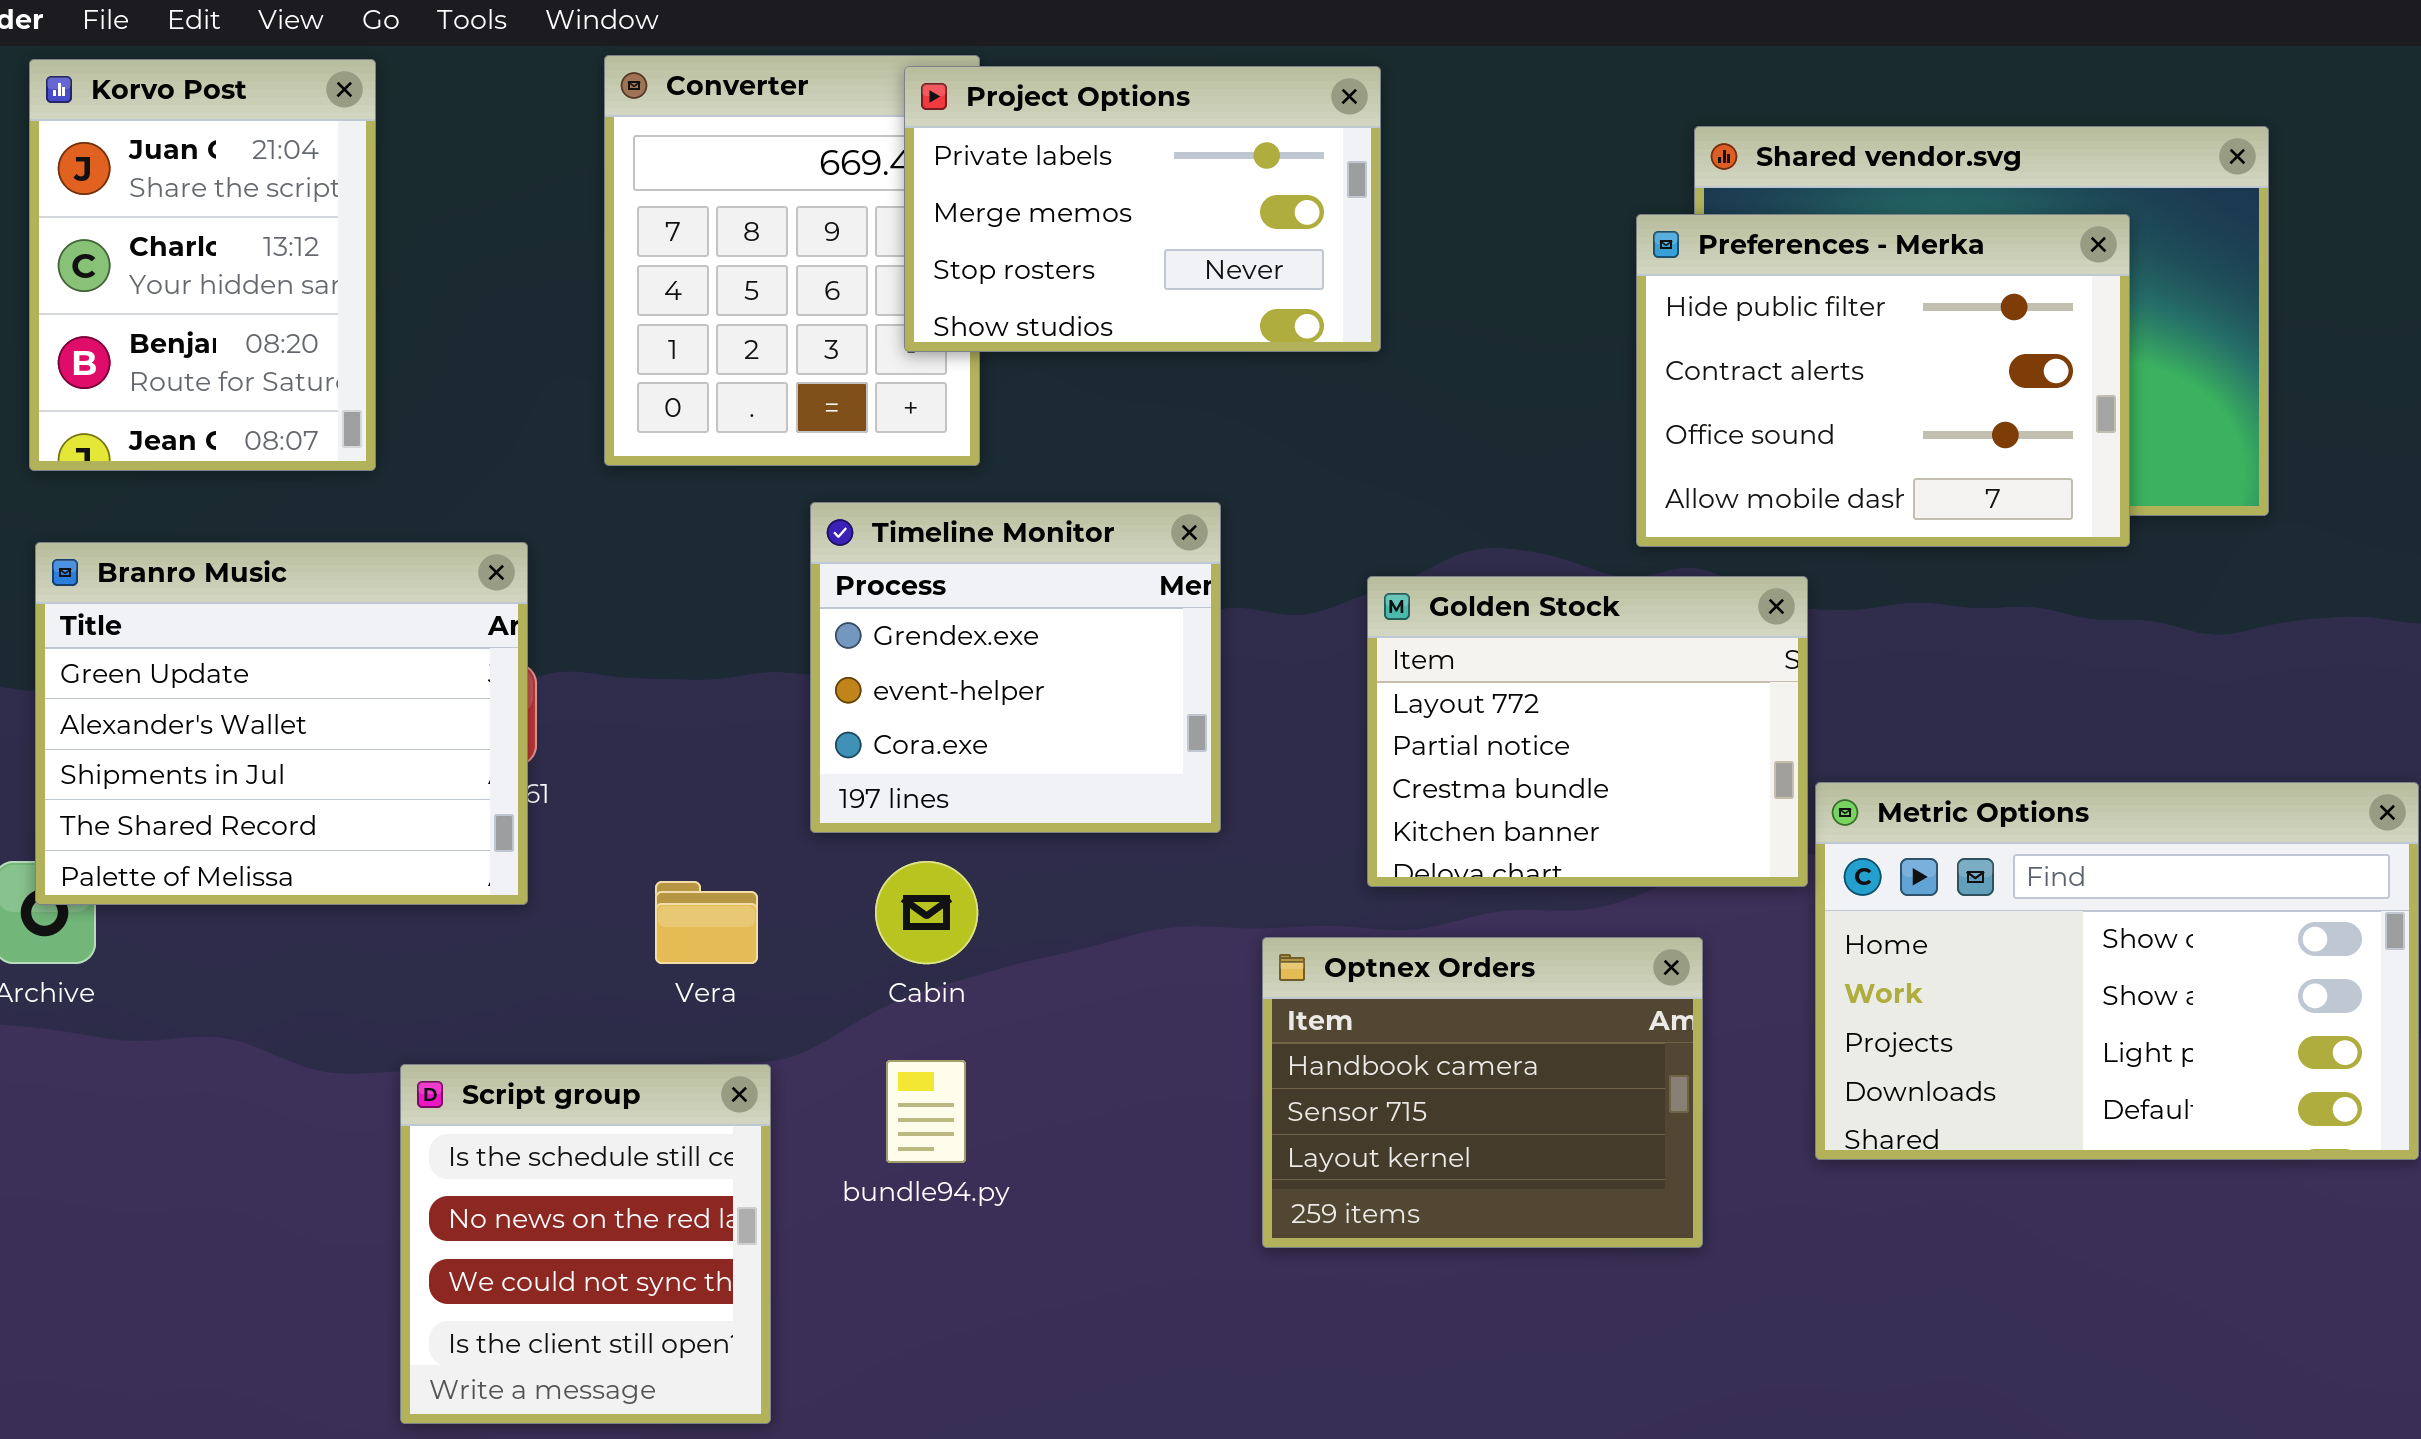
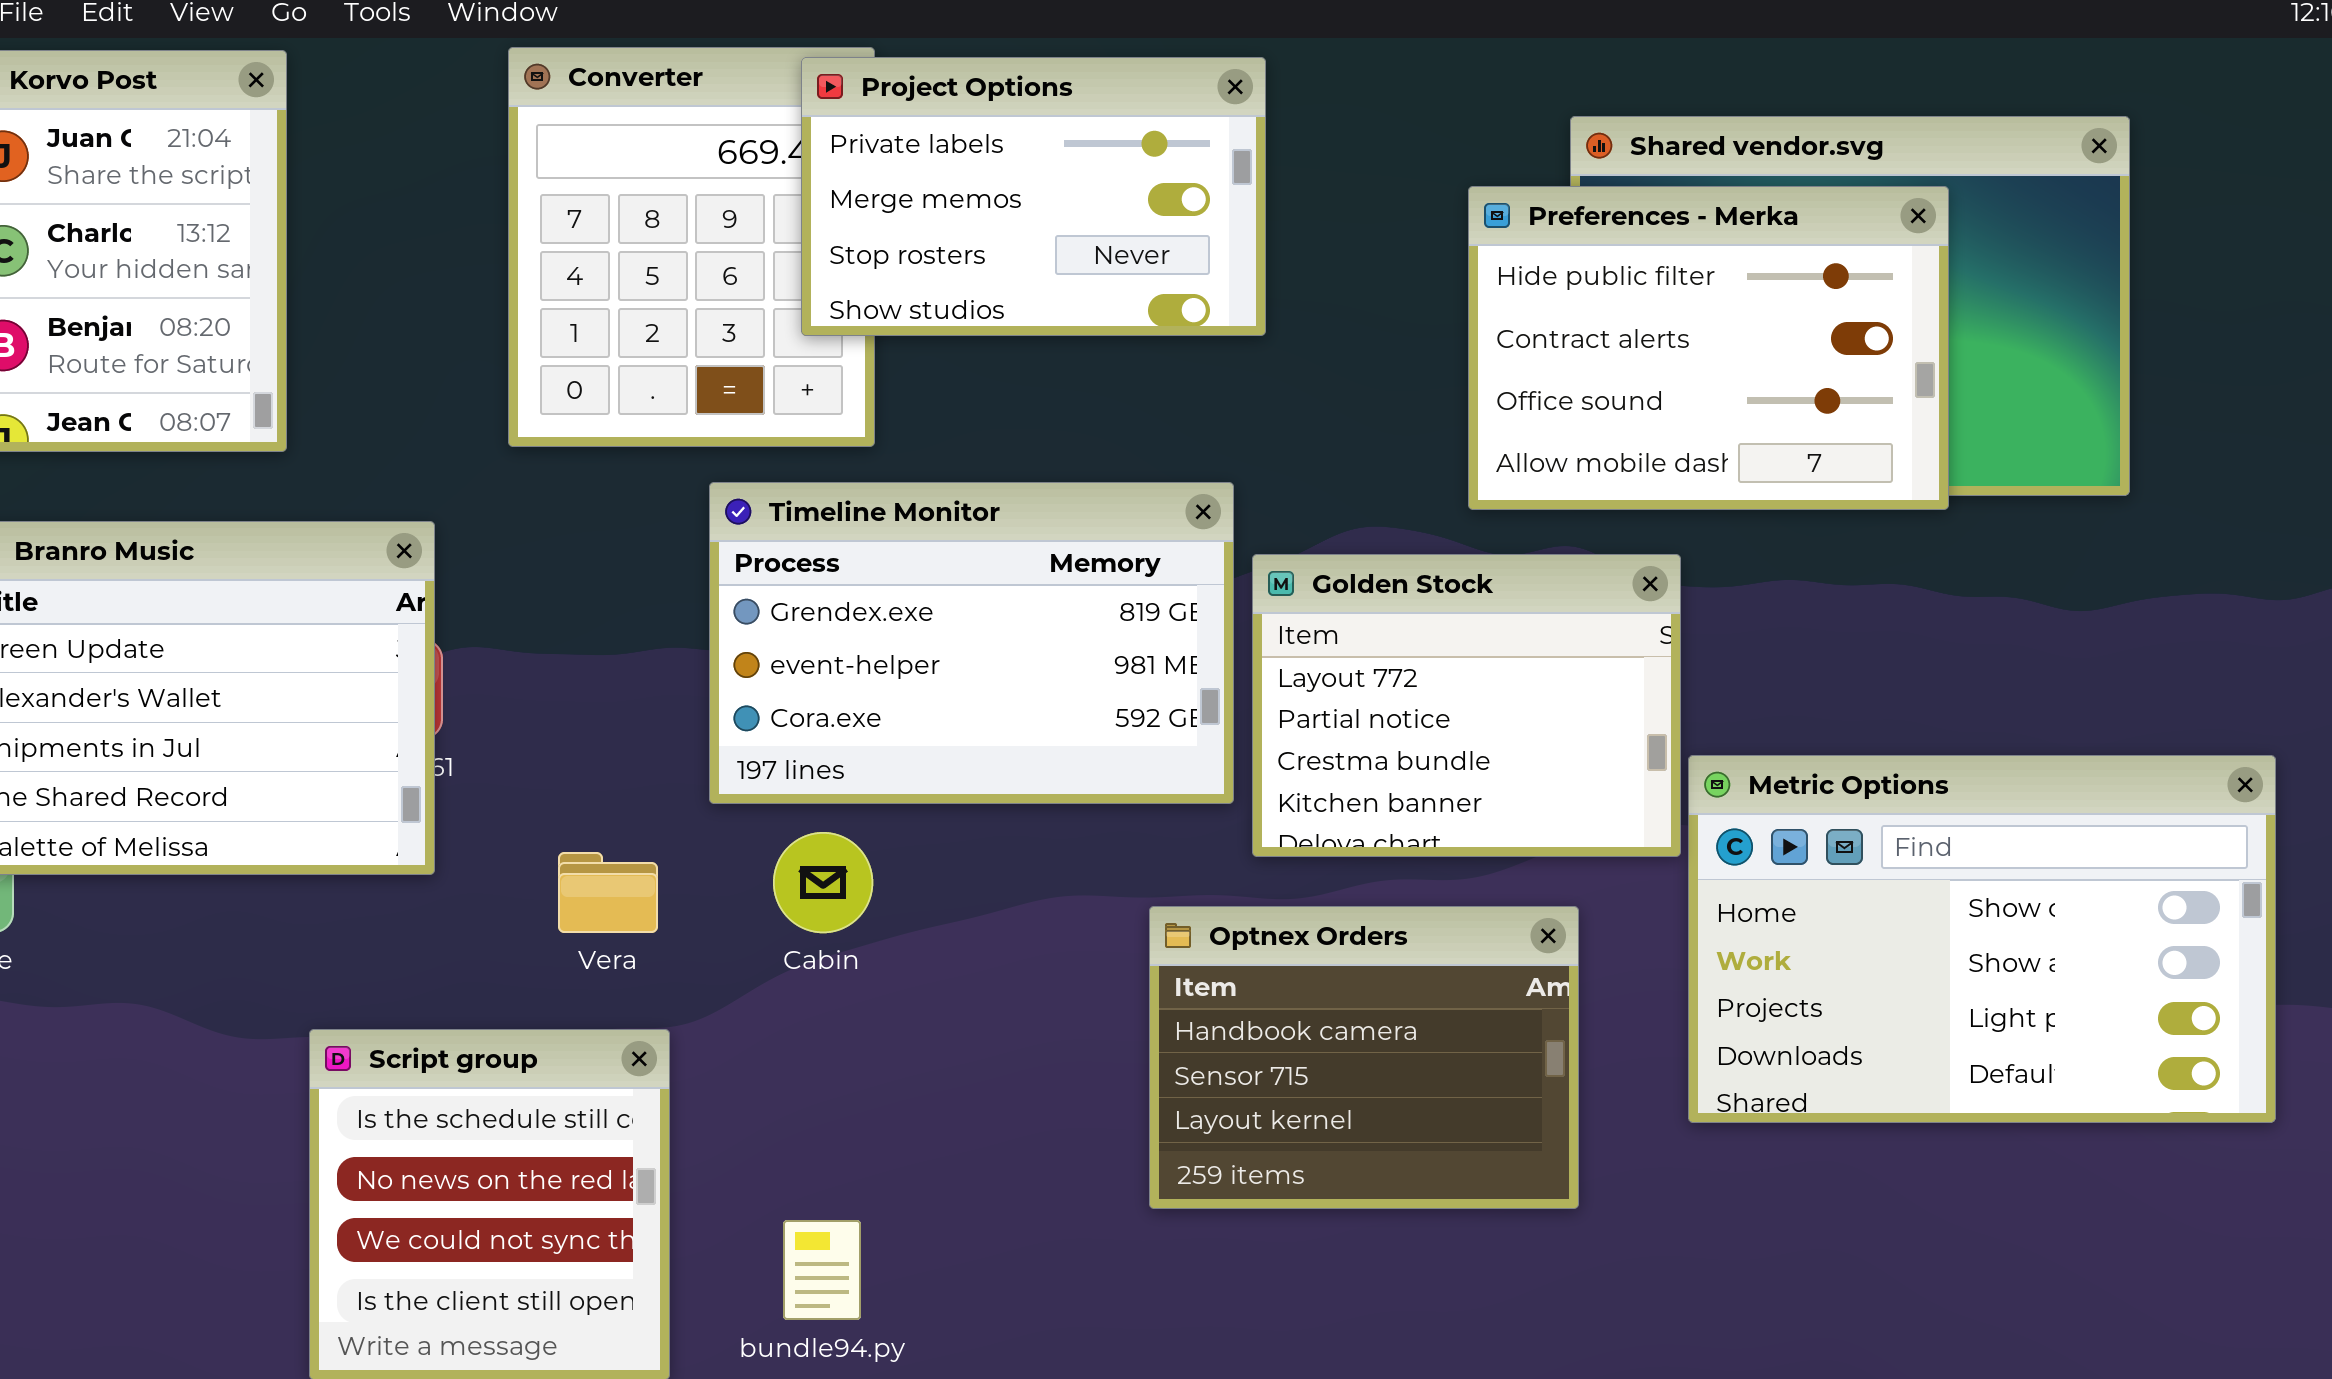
Preferences - Merka: [1636,214,2130,547] -> [1468,186,1949,510], moved
Timeline Monitor: [810,502,1221,833] -> [709,482,1234,804], resized
bundle94.py: [886,1060,966,1163] -> [783,1220,861,1320], moved

